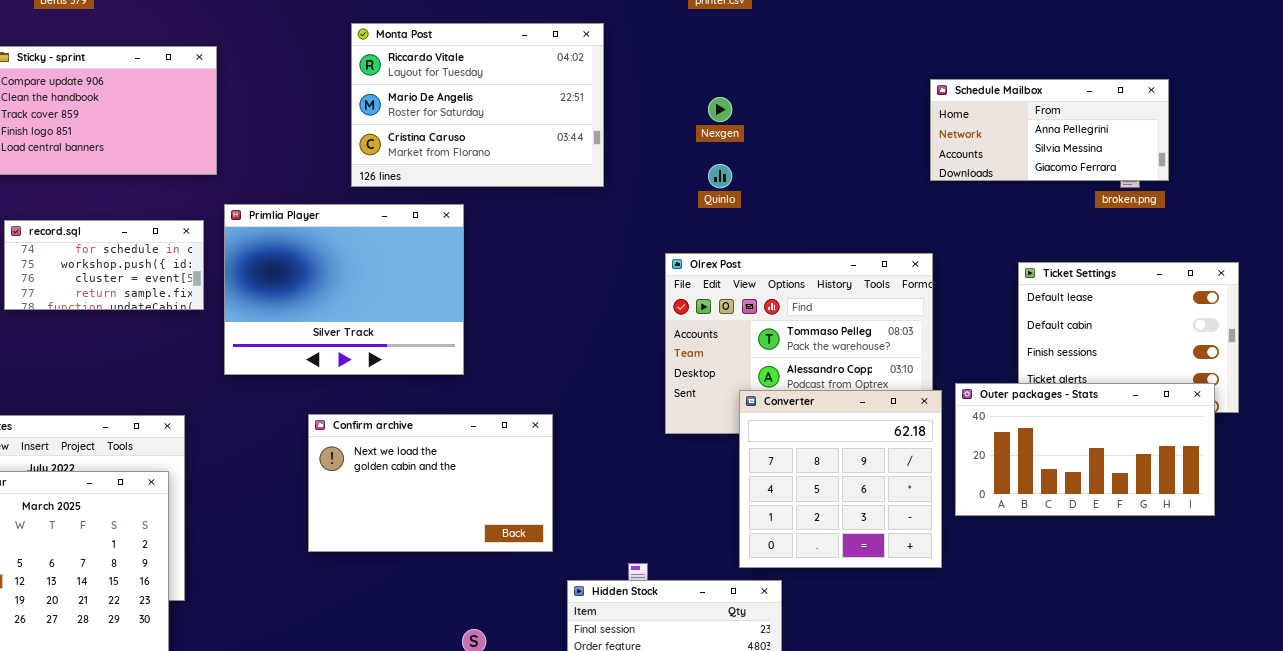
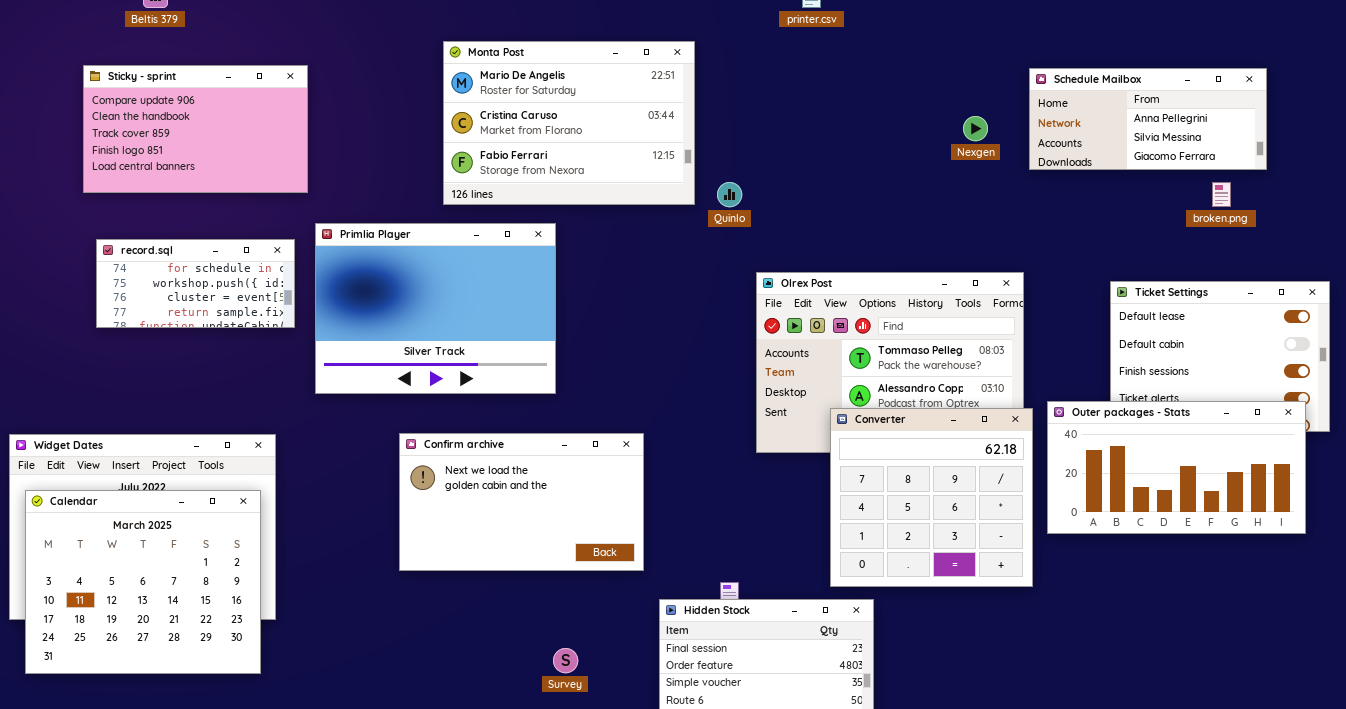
Monta Post: [351,23,604,187] -> [443,41,695,205], scrolled down 1 row
Schedule Mailbox: [930,79,1169,181] -> [1029,68,1267,170], moved
Nexgen: [708,97,732,122] -> [963,116,988,141], moved
Quinlo: [708,164,732,188] -> [717,182,742,207], moved

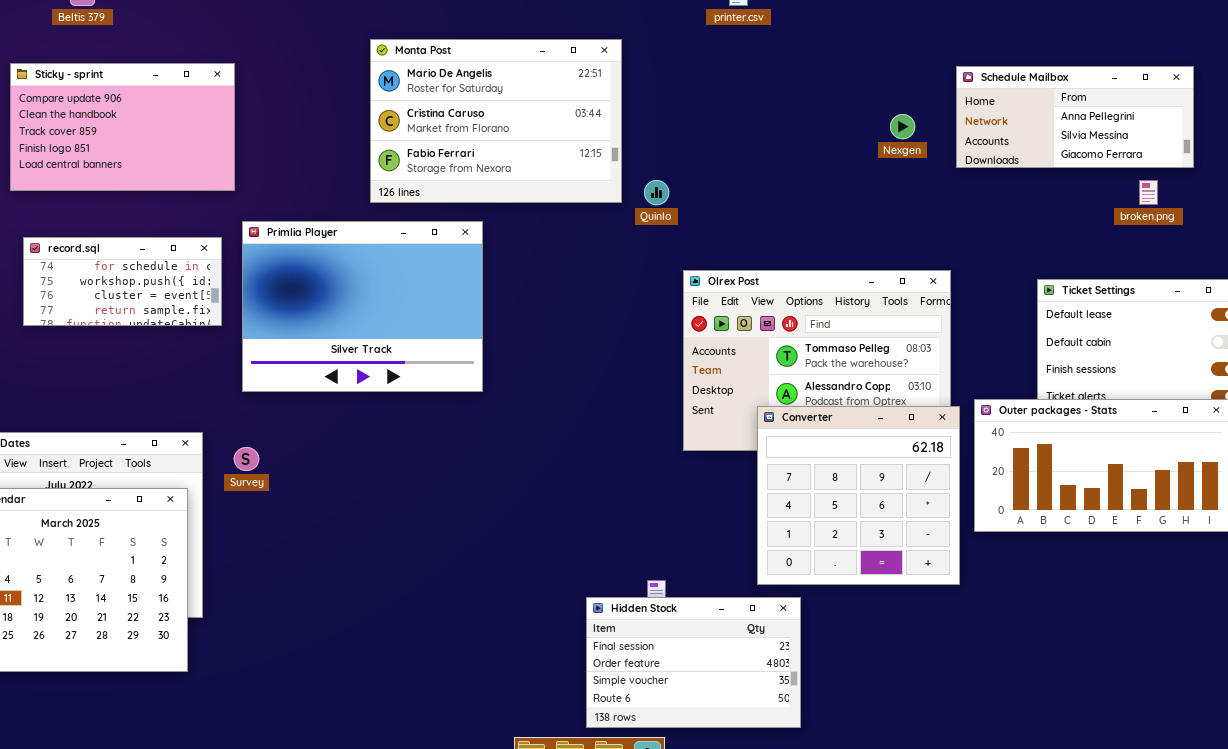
Confirm archive: [399,433,644,571] -> none, closed
Survey: [553,648,578,673] -> [234,447,259,471], moved

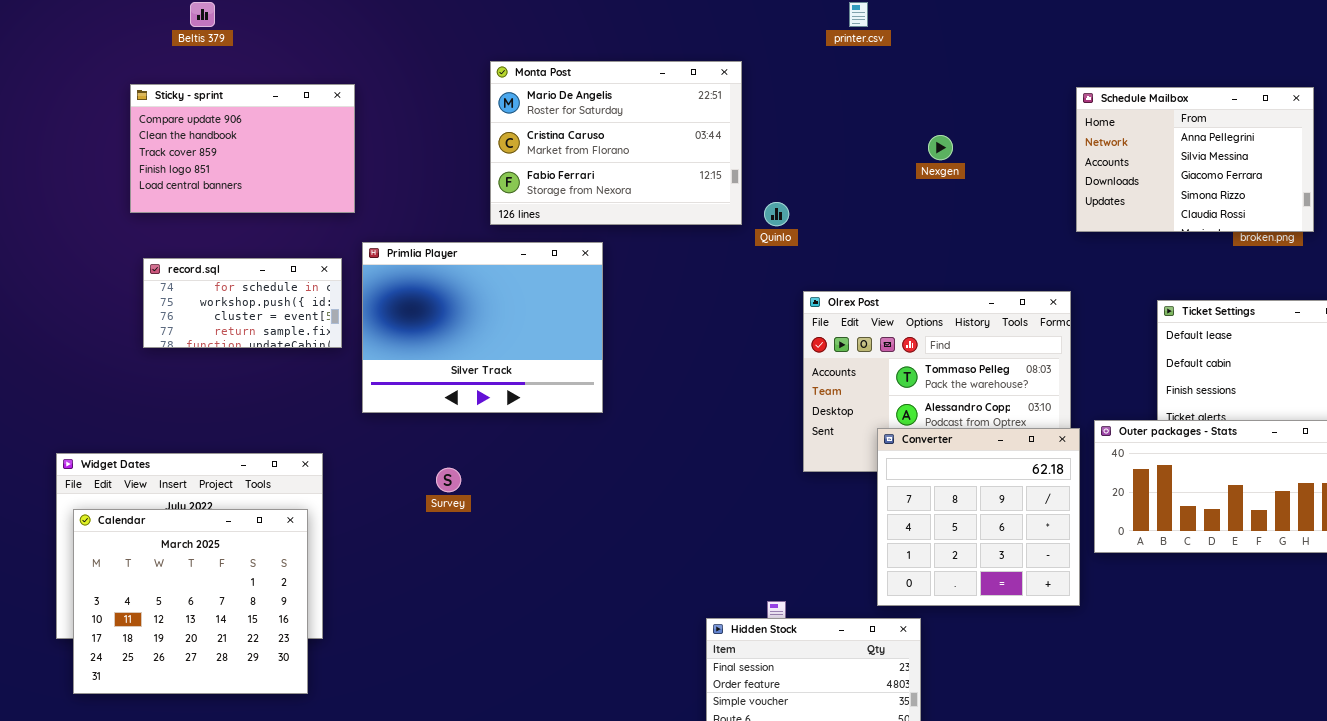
Schedule Mailbox: [956,66,1194,168] -> [1076,87,1314,232], resized
Nexgen: [890,114,915,139] -> [928,135,953,160], moved
Survey: [234,447,259,471] -> [436,468,461,492], moved

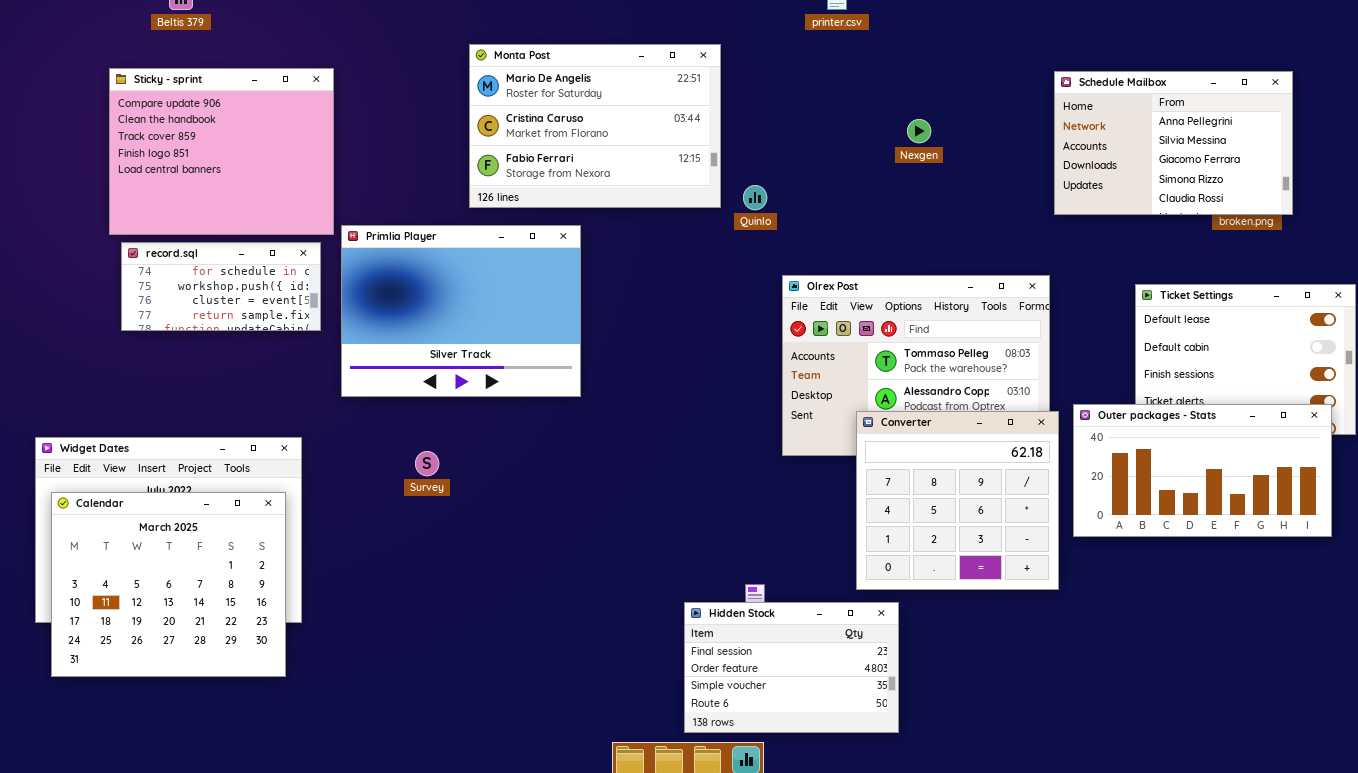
Sticky - sprint: [130,84,355,213] -> [109,68,334,235], resized

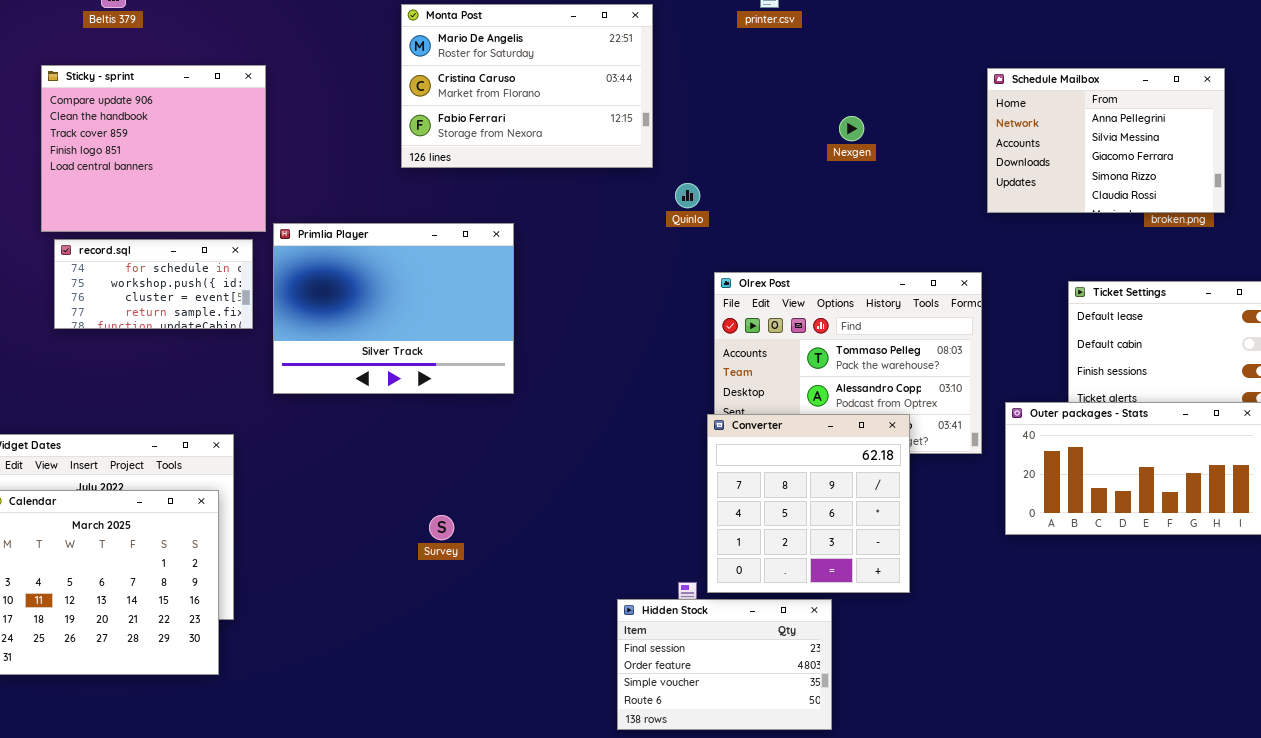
Monta Post: [469,44,721,208] -> [401,4,653,168], moved
Converter: [856,411,1059,590] -> [707,414,910,593], moved
Survey: [415,451,439,476] -> [429,515,454,540], moved

